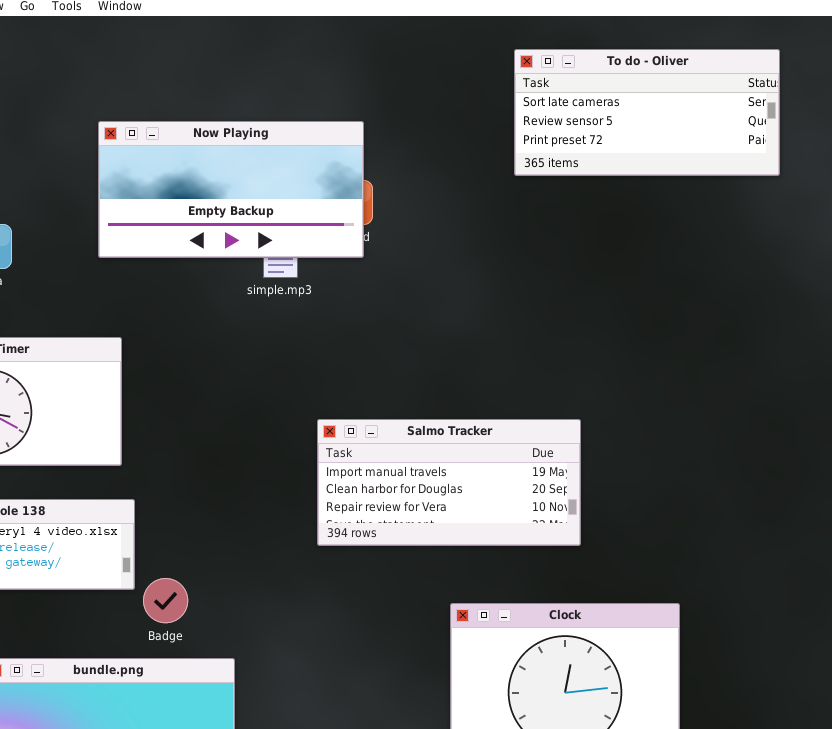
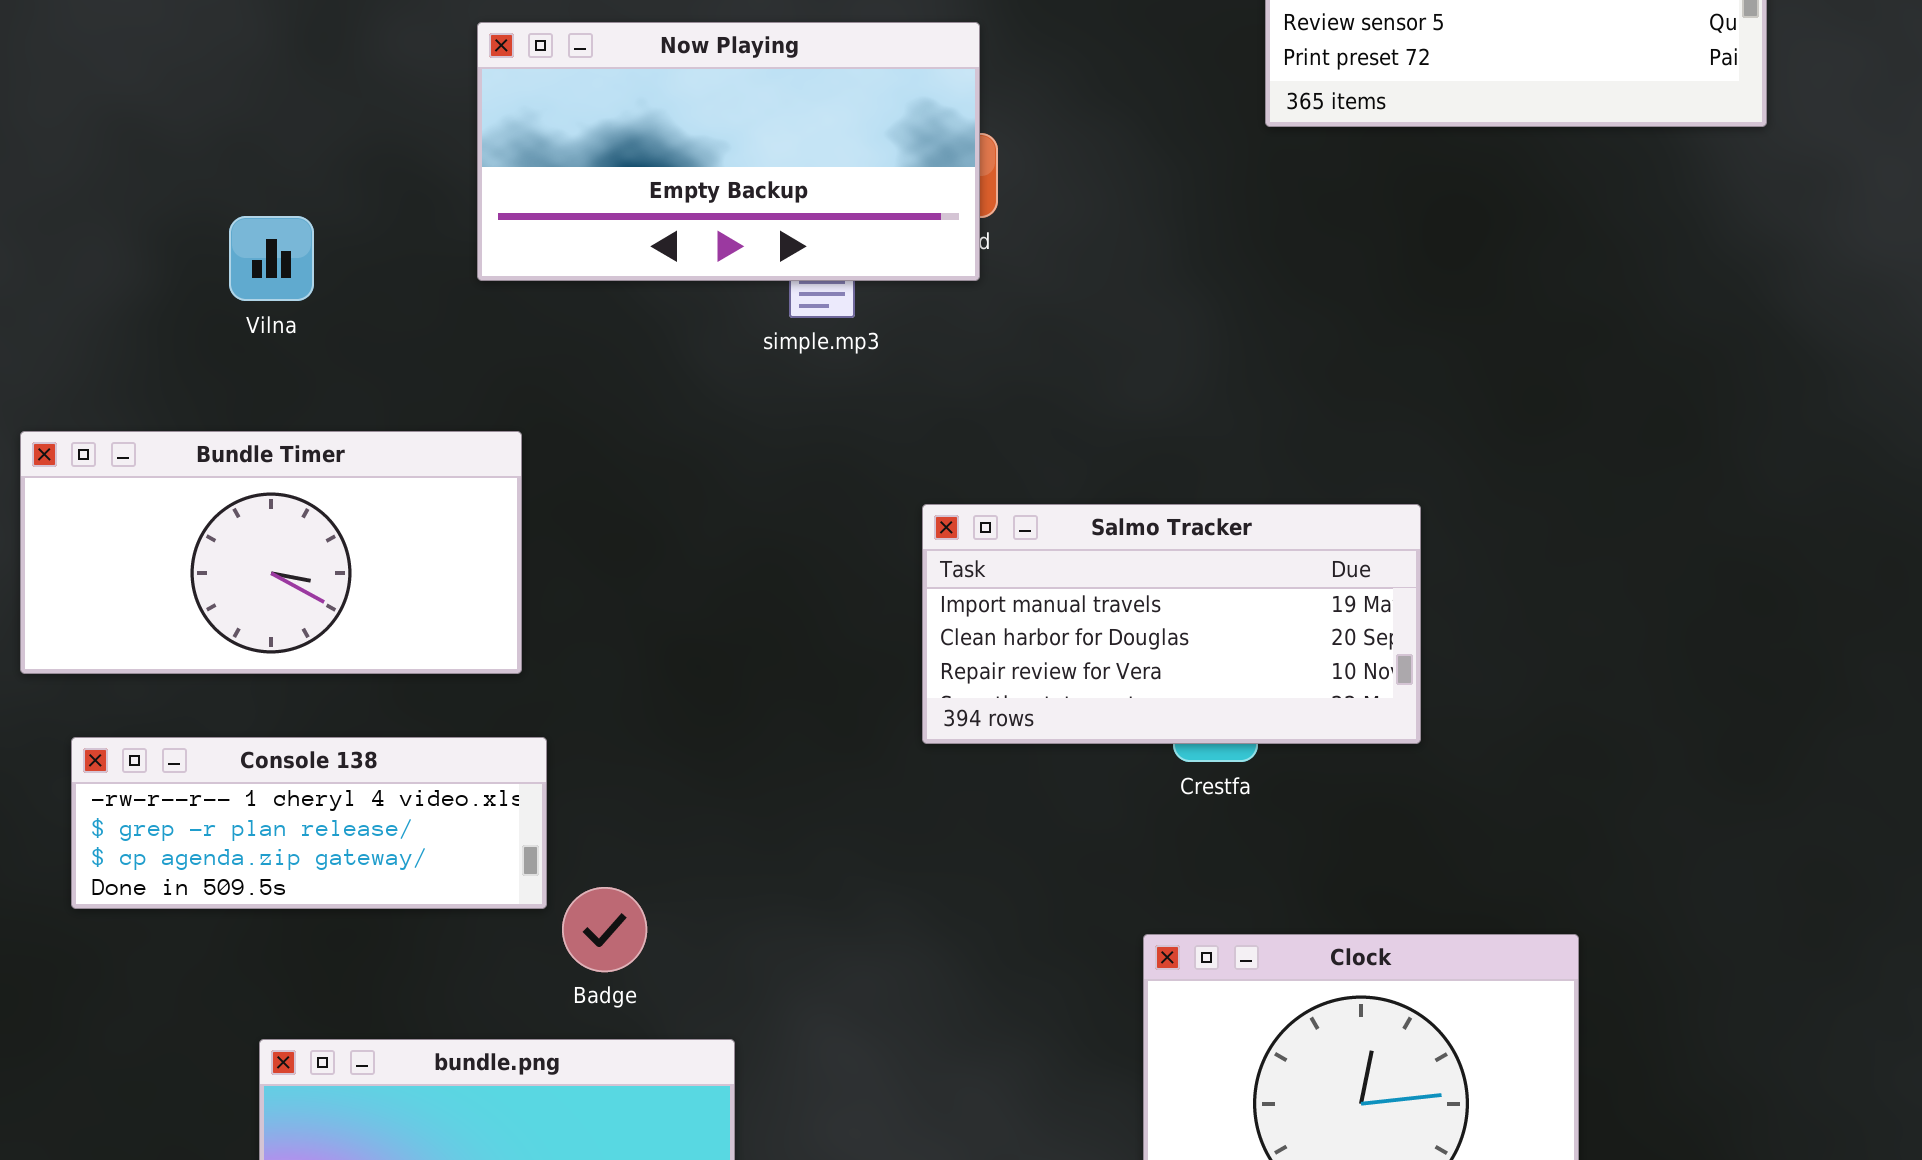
Salmo Tracker: [317,419,581,546] -> [922,504,1421,744], moved

